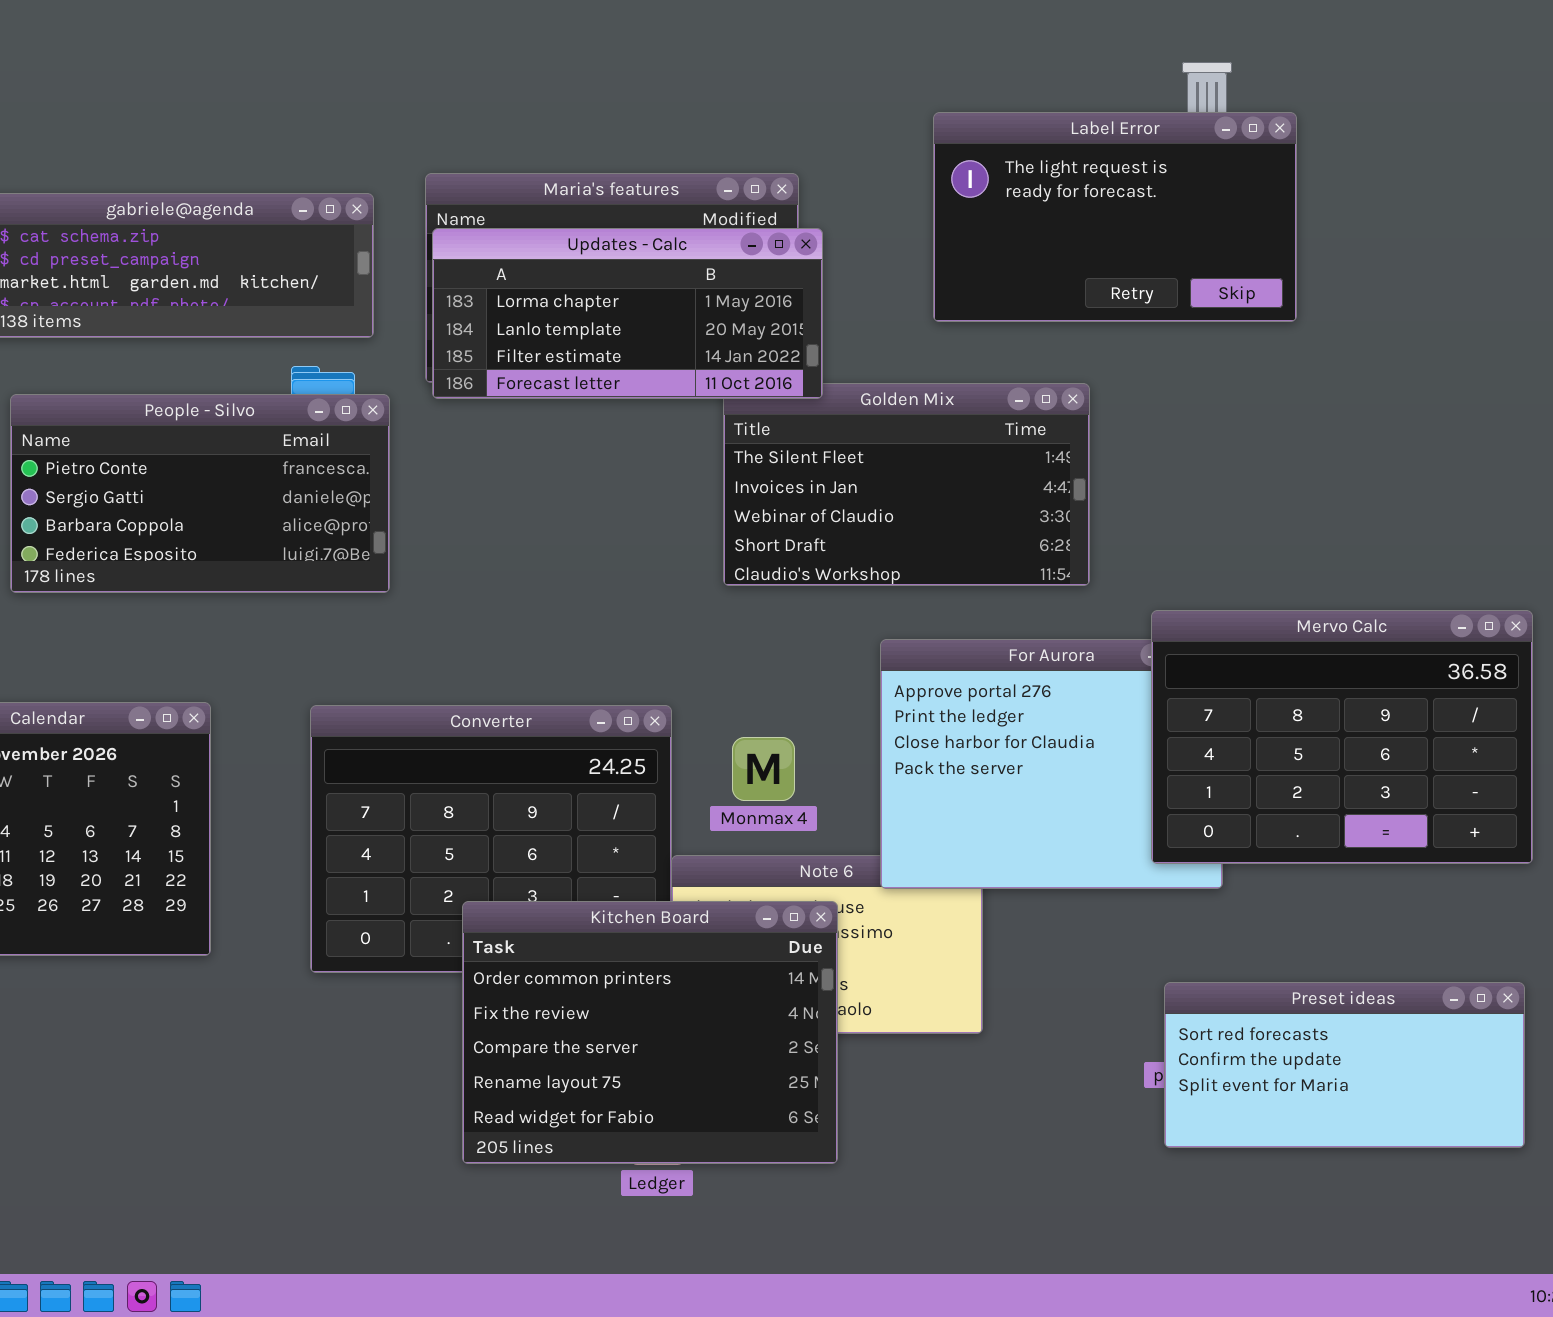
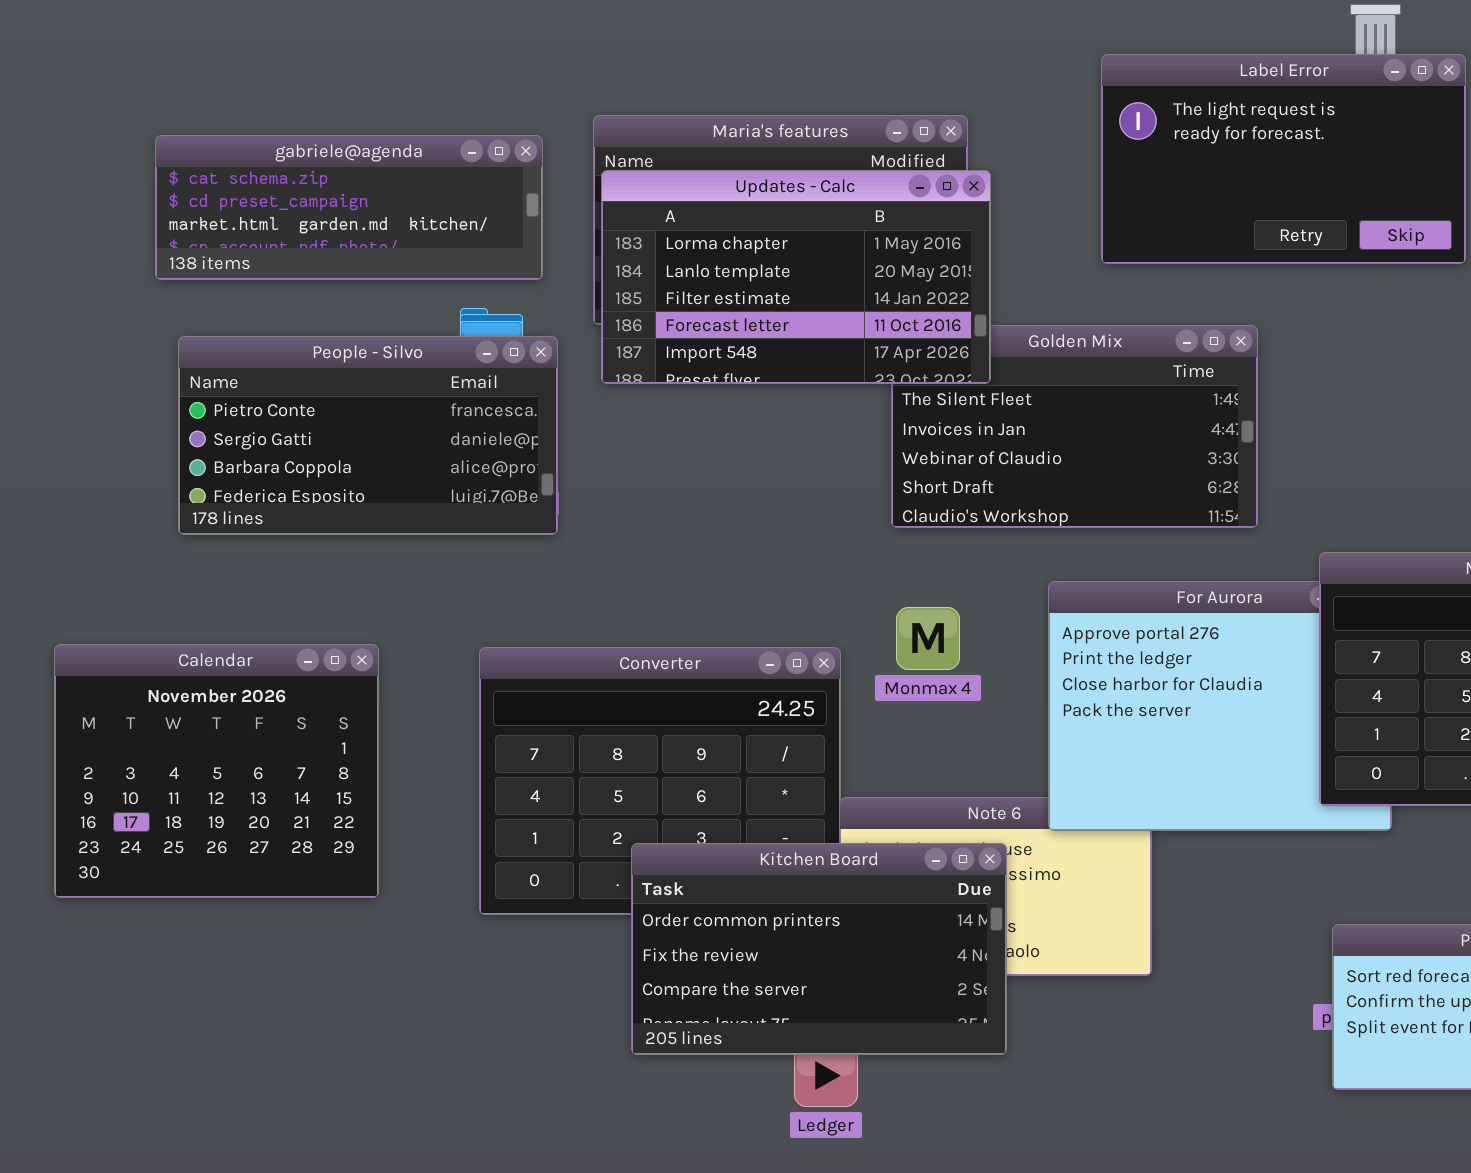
Updates - Calc: [432,228,823,399] -> [601,170,991,384], resized
Monmax 4: [732,737,795,801] -> [896,607,960,670], moved
Kitchen Board: [462,901,838,1164] -> [631,843,1007,1055], resized

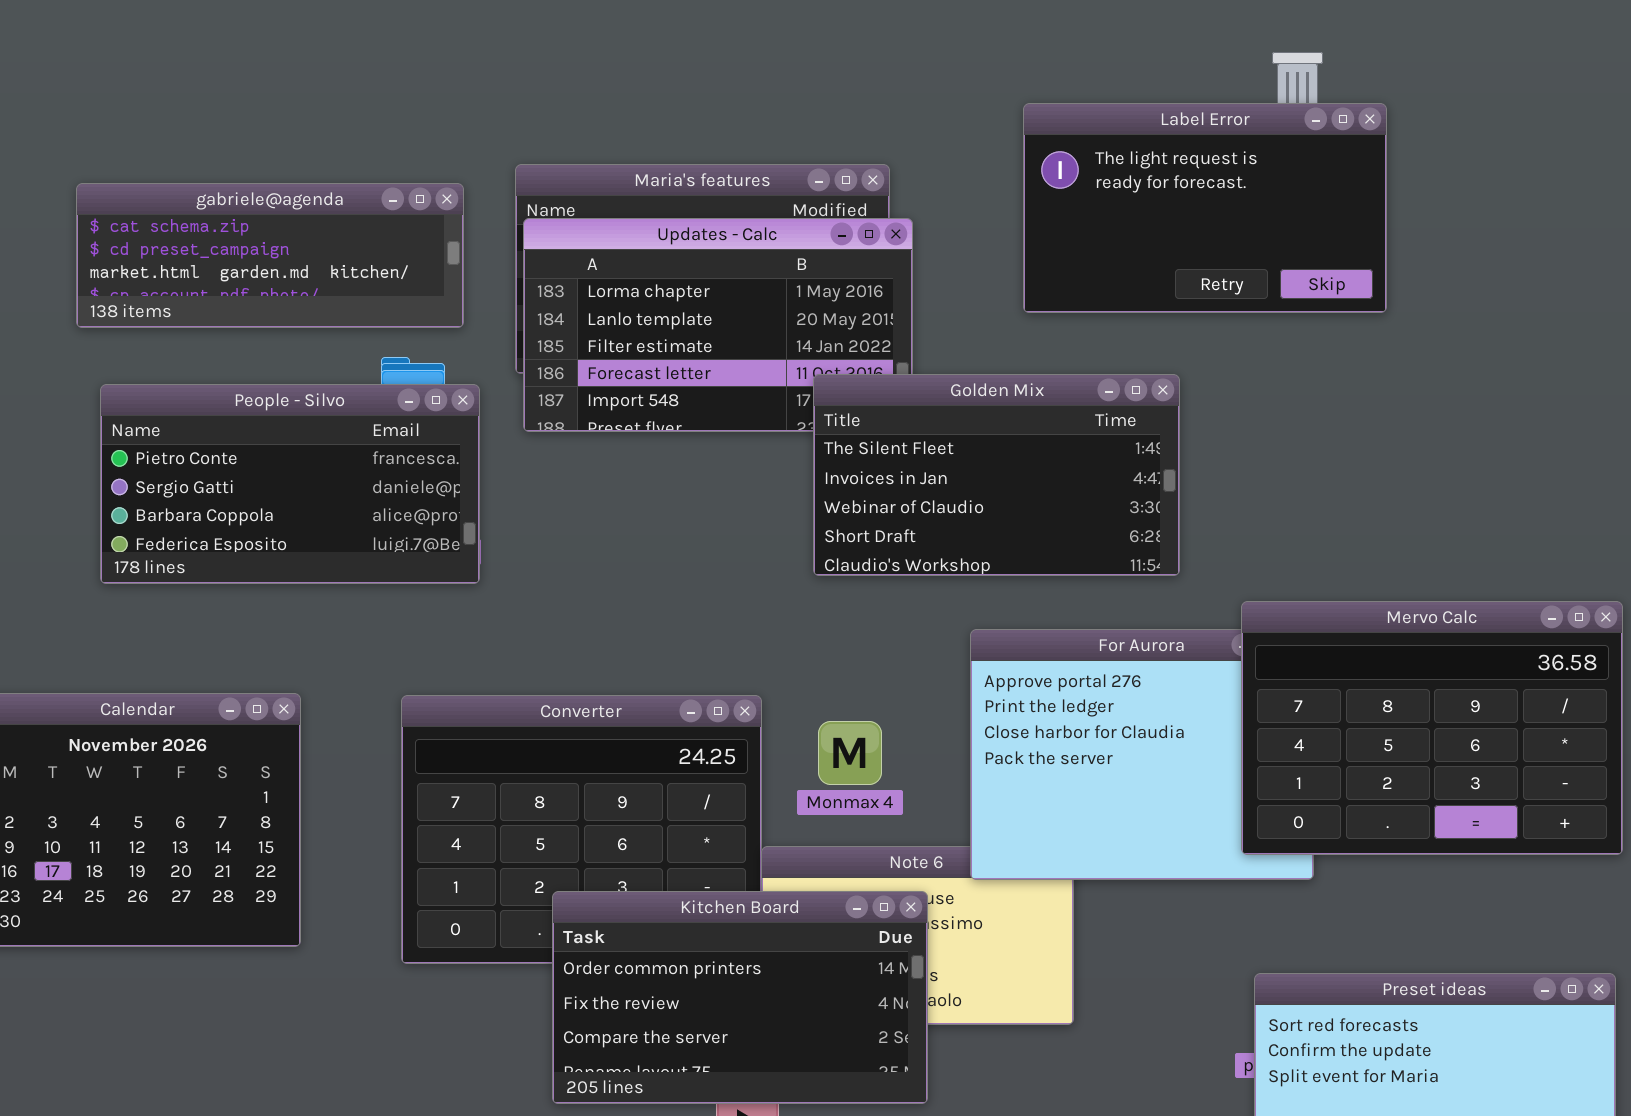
Golden Mix: [891,325,1258,528] -> [813,374,1180,576], raised
Monmax 4: [896,607,960,670] -> [818,721,882,785], moved

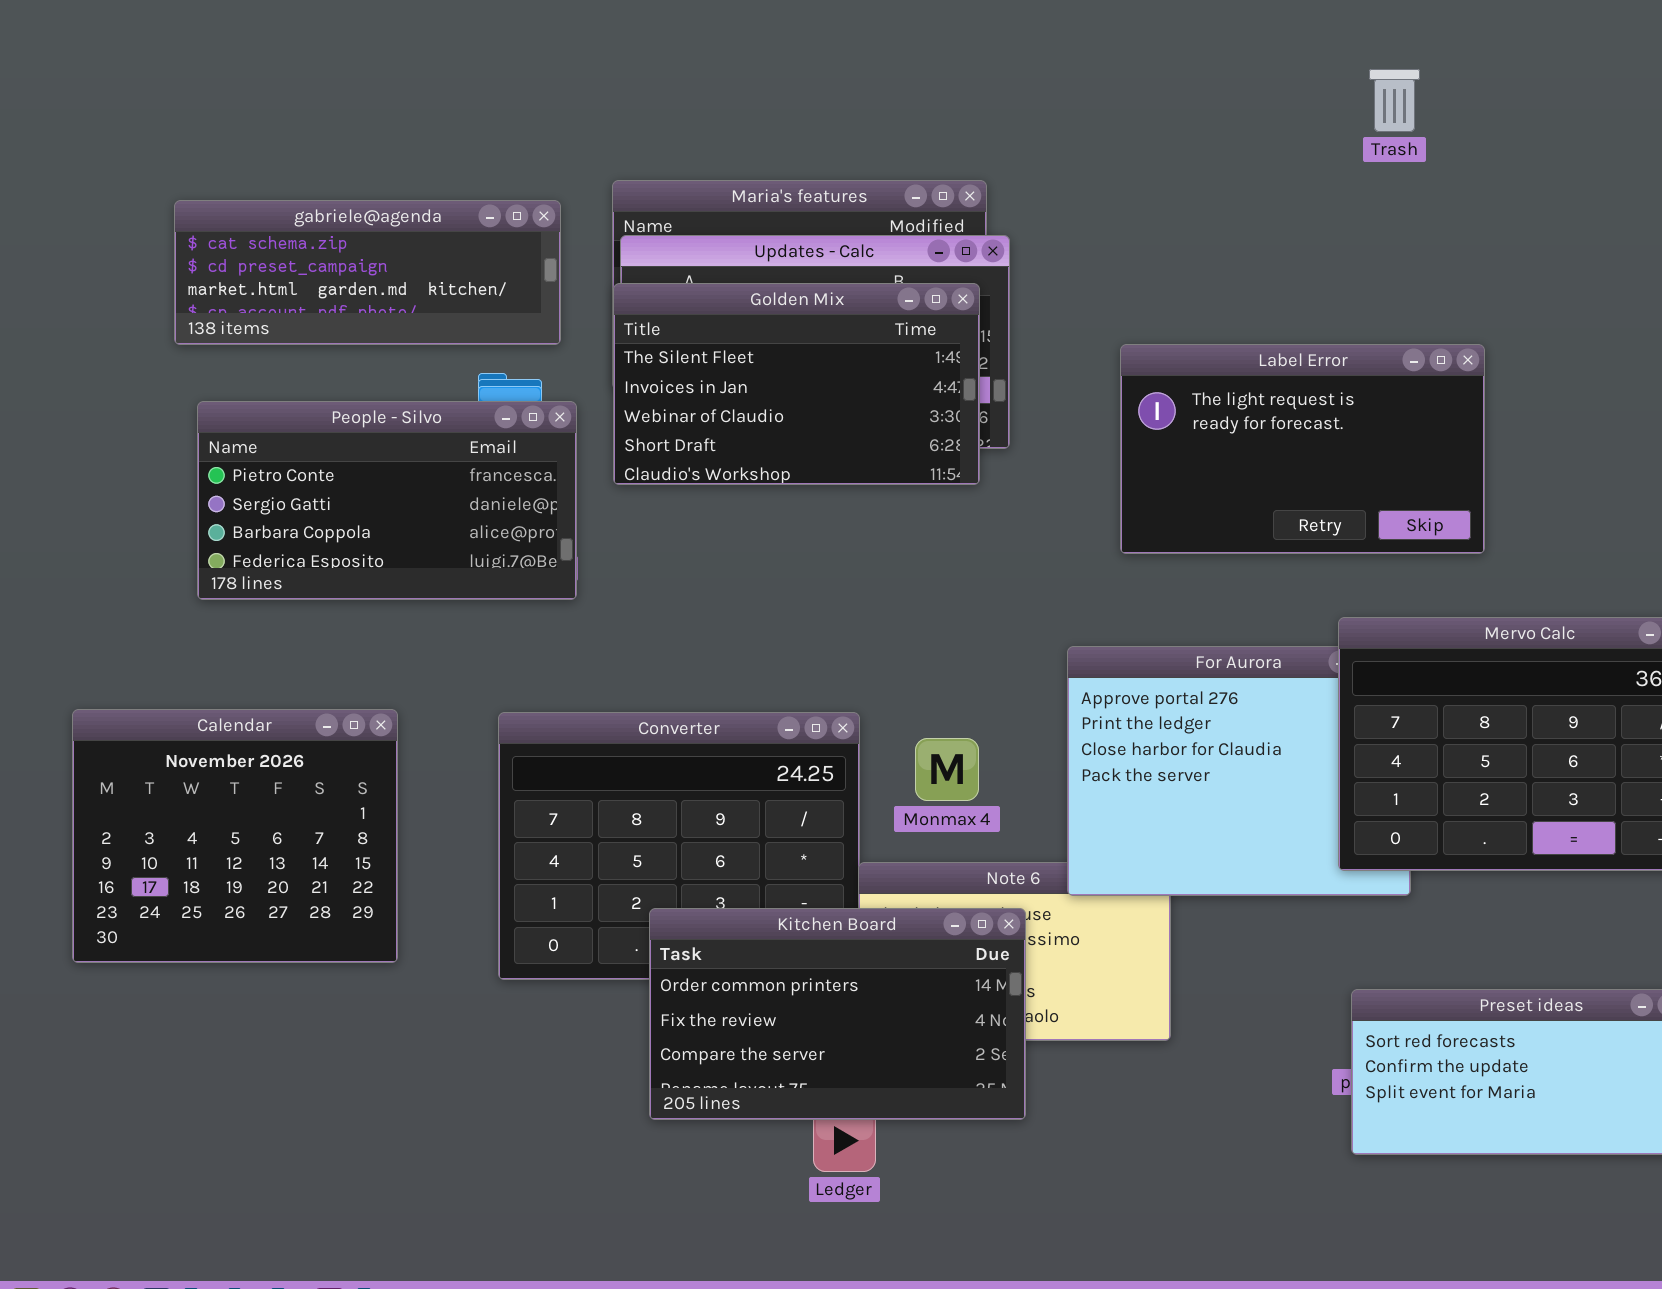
Label Error: [1023,103,1387,313] -> [1120,344,1485,554], moved
Golden Mix: [813,374,1180,576] -> [613,283,980,485], moved

